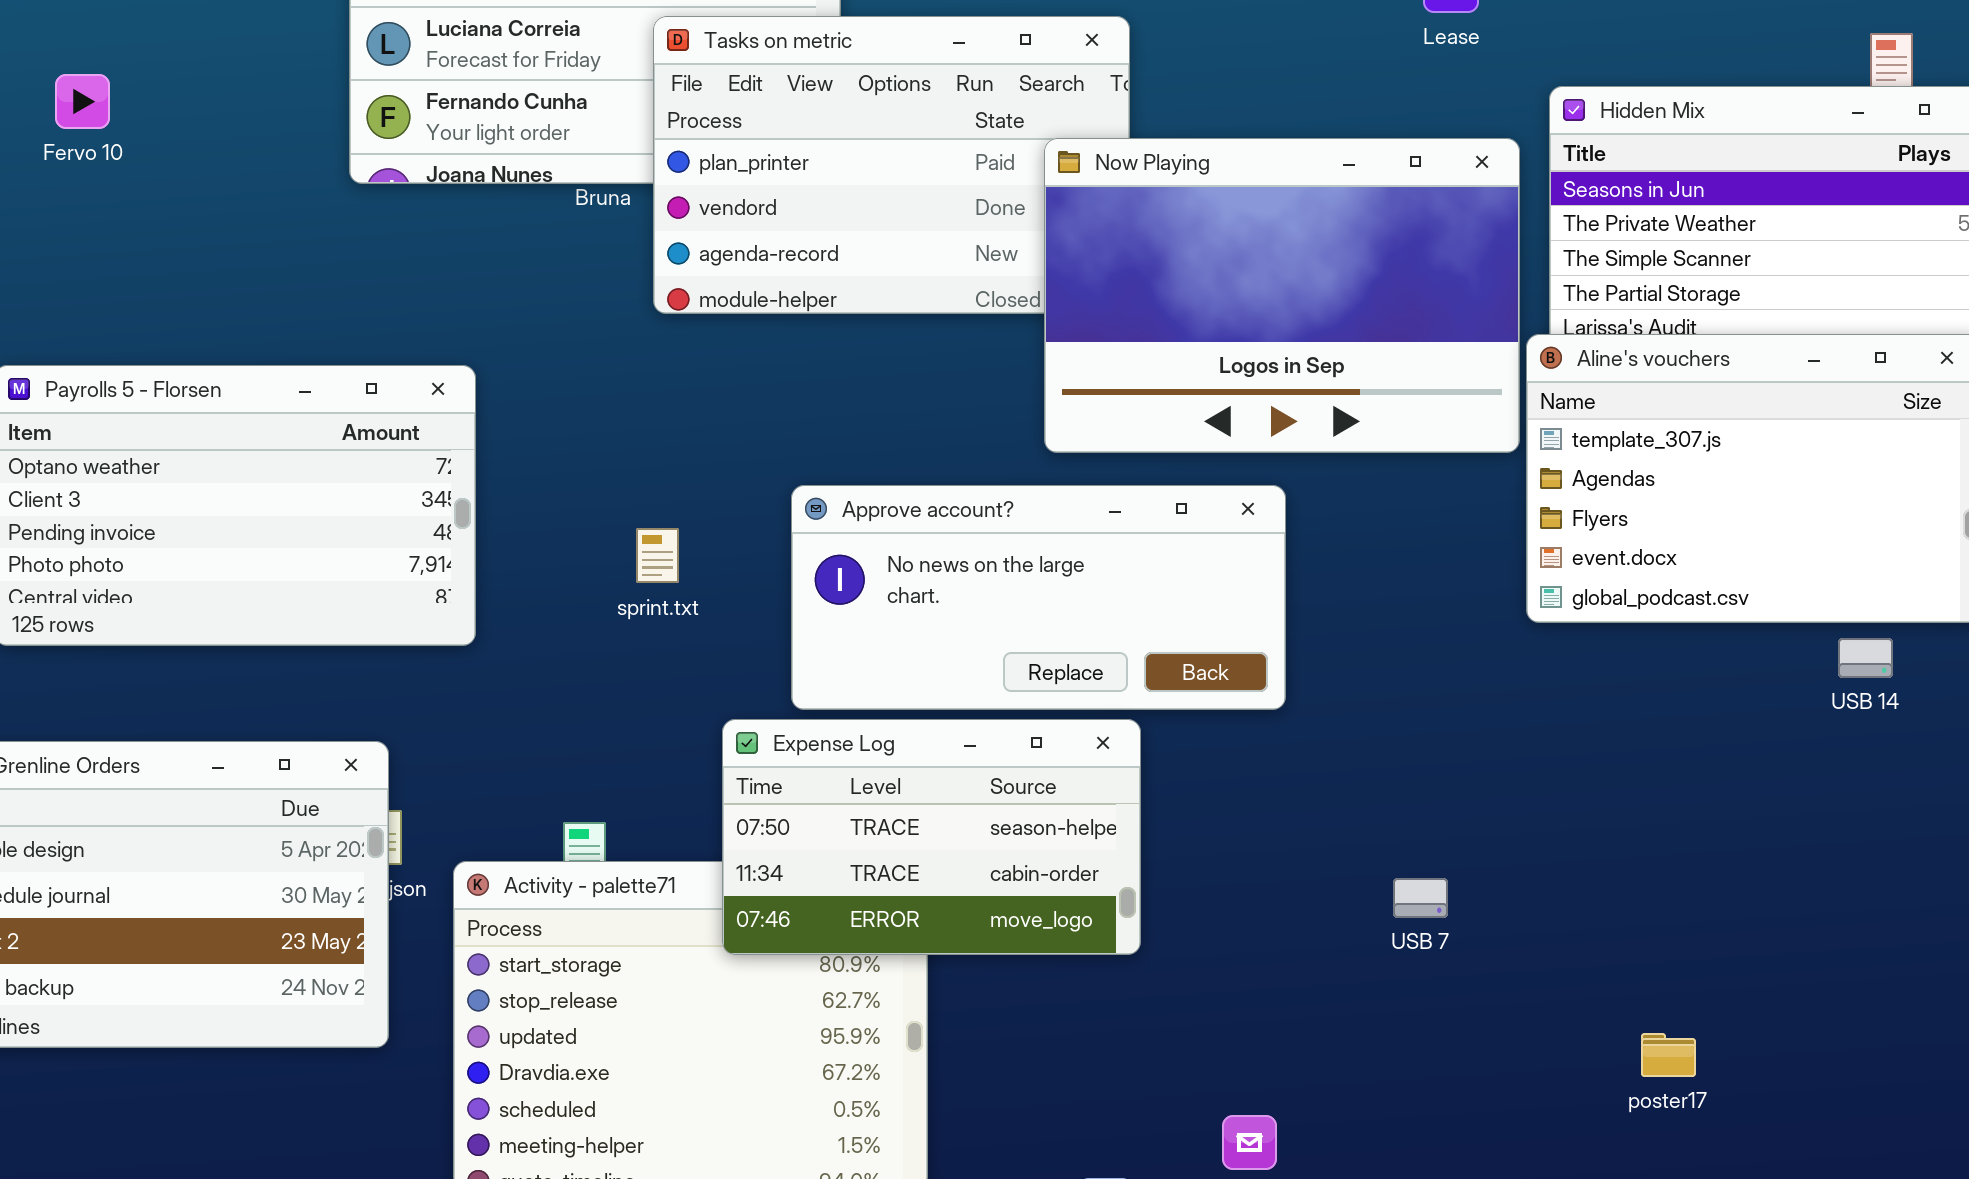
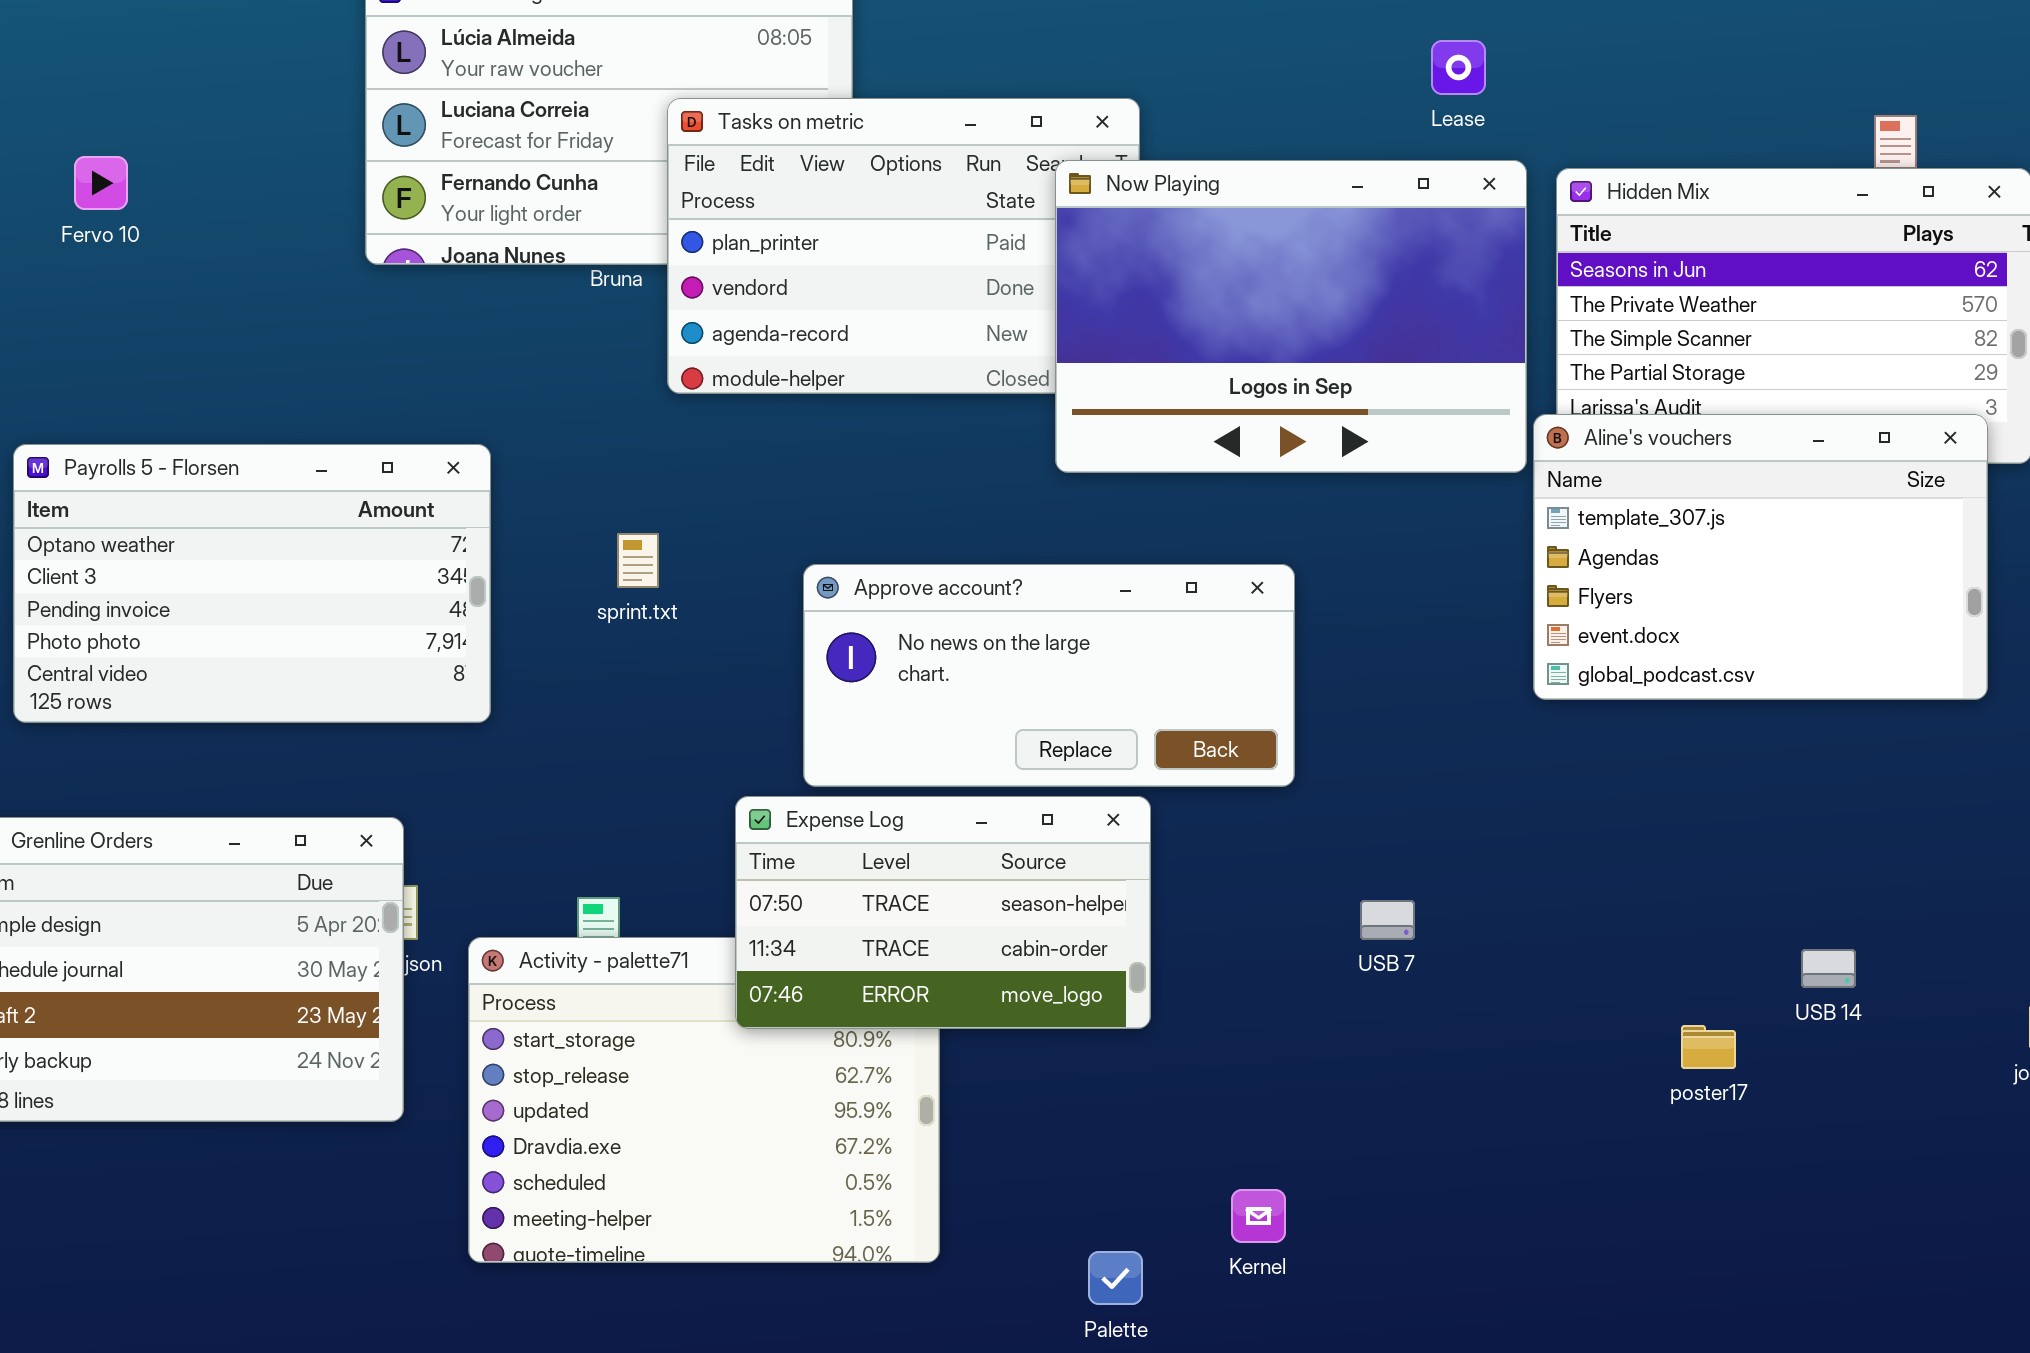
Now Playing: [1044,138,1520,453] -> [1055,160,1527,473], moved
sprint.txt: [636,528,679,583] -> [617,533,659,588], moved
USB 14: [1838,638,1893,678] -> [1801,949,1856,988], moved
USB 7: [1393,878,1448,918] -> [1360,900,1415,940], moved
poster17: [1641,1033,1696,1077] -> [1681,1025,1736,1069], moved

